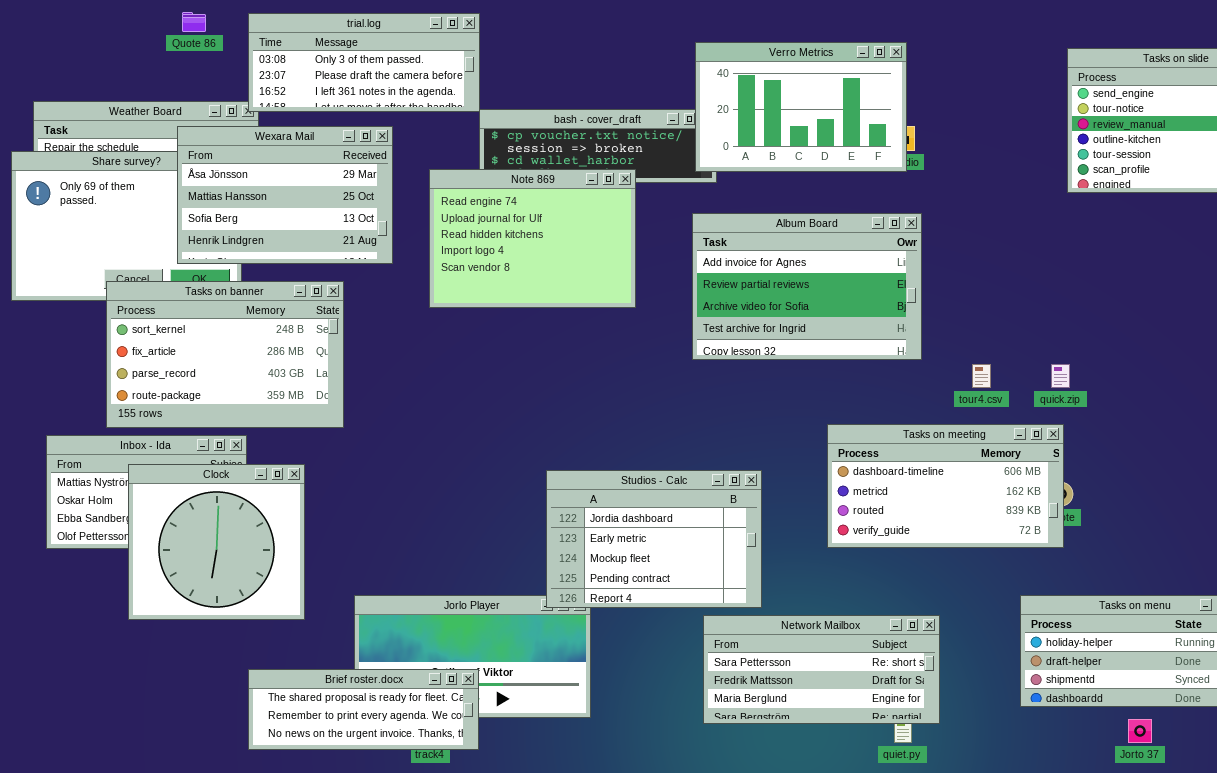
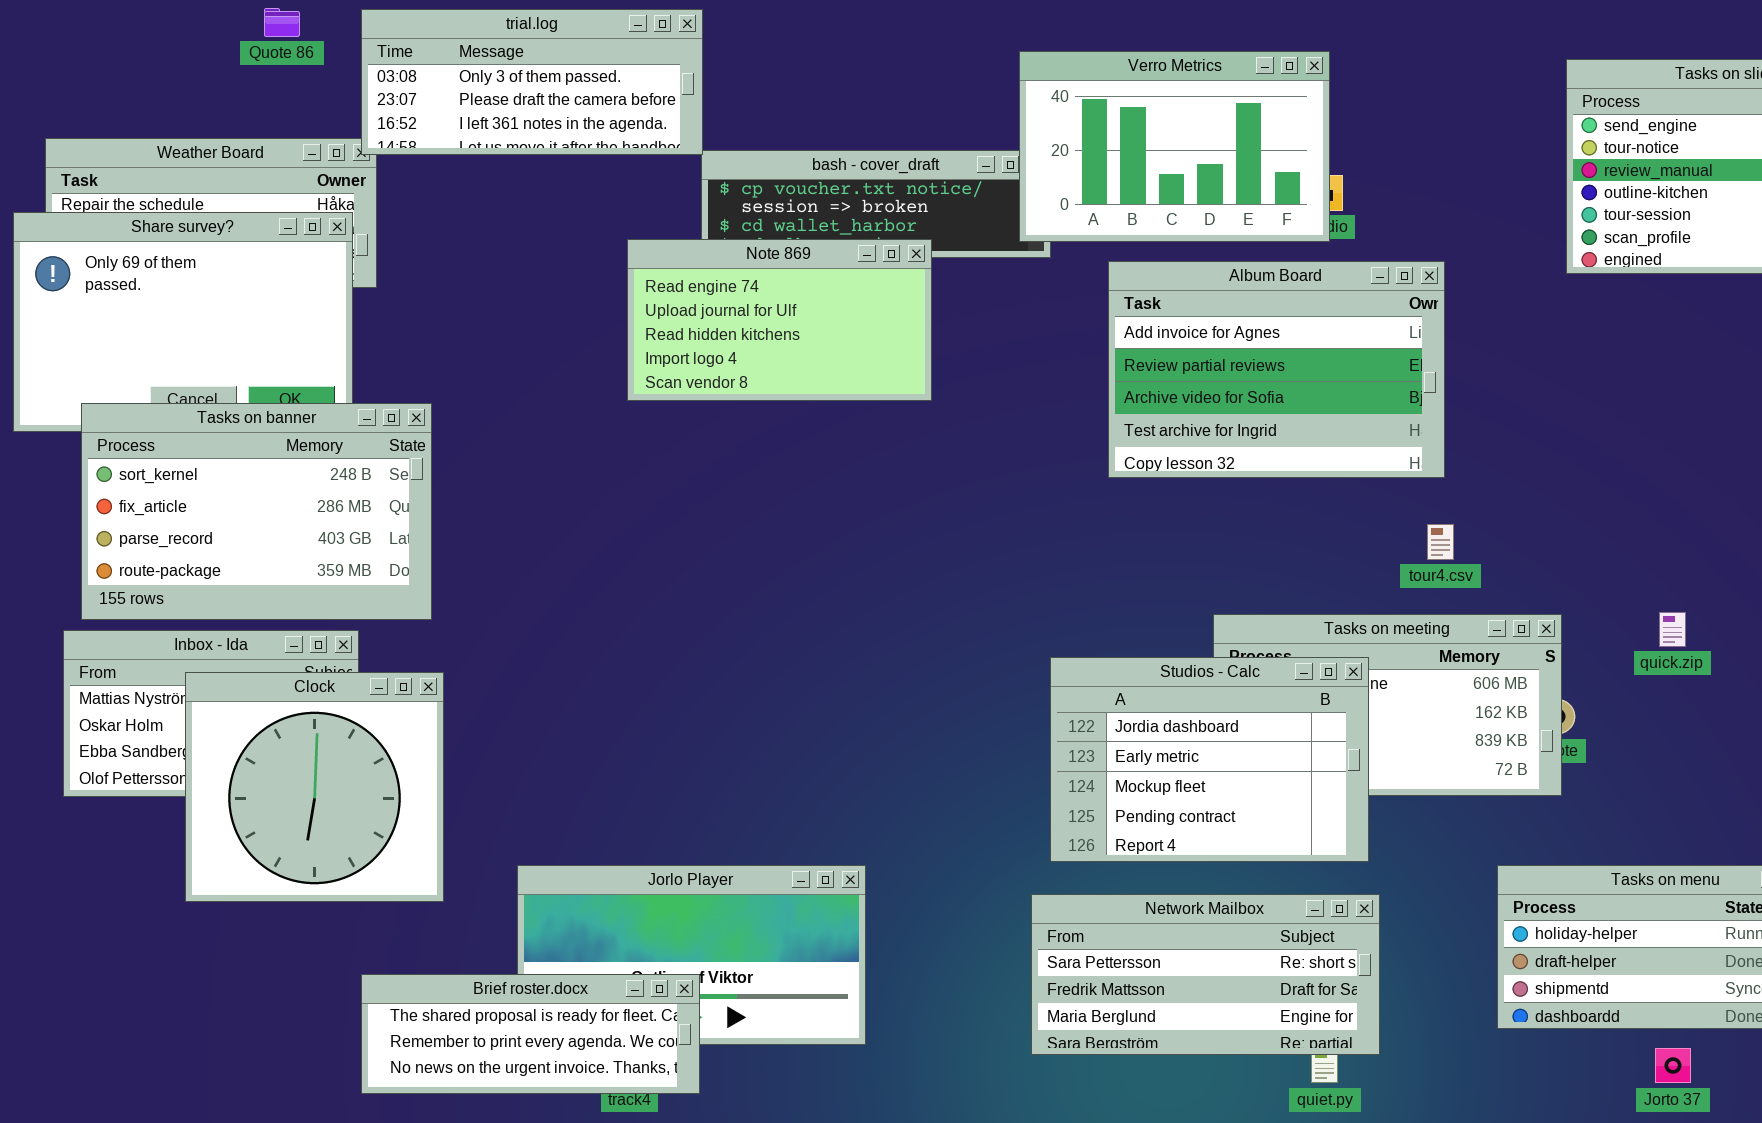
Wexara Mail: [177,126,393,264] -> none, closed
Note 869: [429,169,636,308] -> [627,239,932,401], resized
Album Board: [692,213,922,360] -> [1108,261,1445,478], moved
Tasks on banner: [106,281,344,428] -> [81,403,432,620], moved
quick.zip: [1051,364,1070,388] -> [1659,612,1686,647], moved
Studios - Calc: [546,470,762,608] -> [1050,657,1369,862], moved

